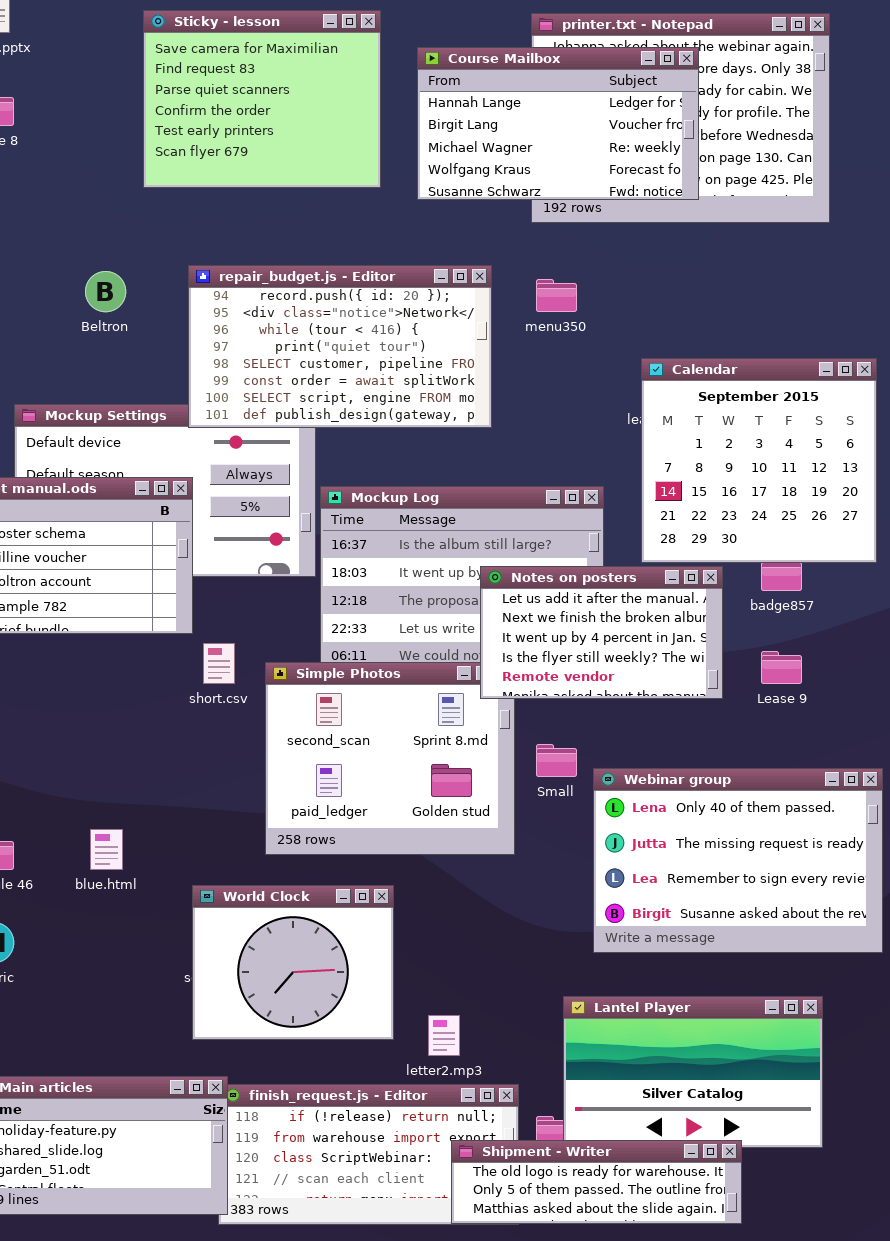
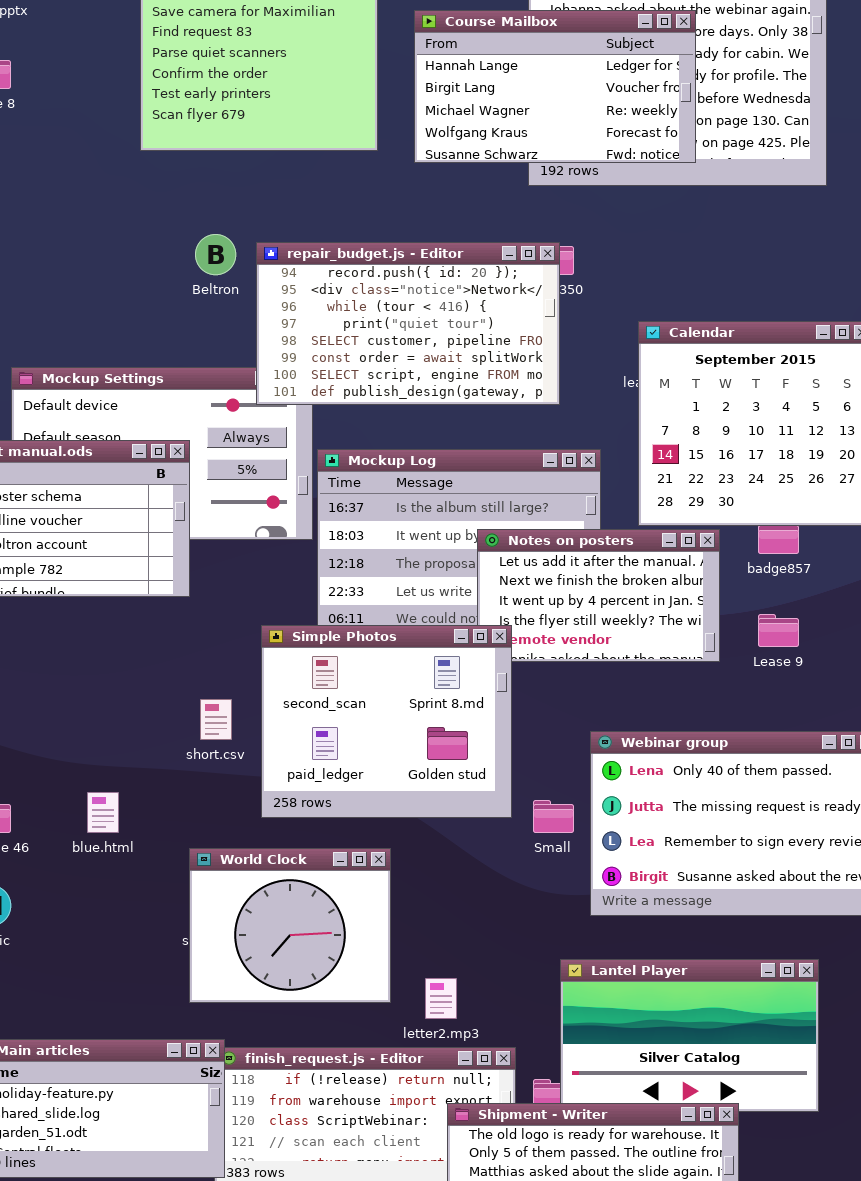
repair_budget.js - Editor: [188,265,492,428] -> [256,242,560,405], moved
Beltron: [85,271,126,312] -> [195,234,236,275], moved
short.csv: [203,643,235,684] -> [200,699,232,740], moved
Simple Photos: [265,662,515,855] -> [261,625,512,818], raised
Small: [536,744,577,777] -> [533,800,574,833], moved

